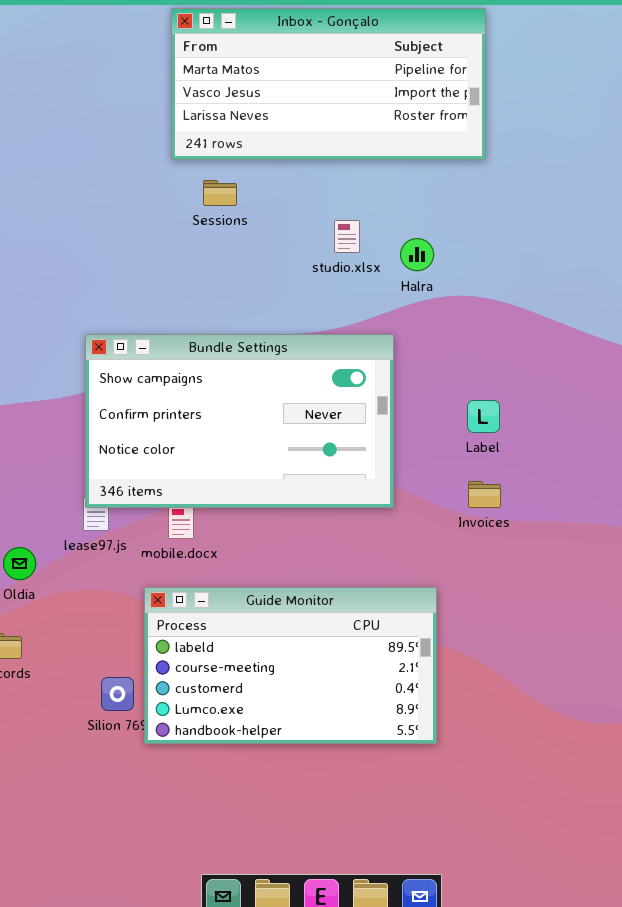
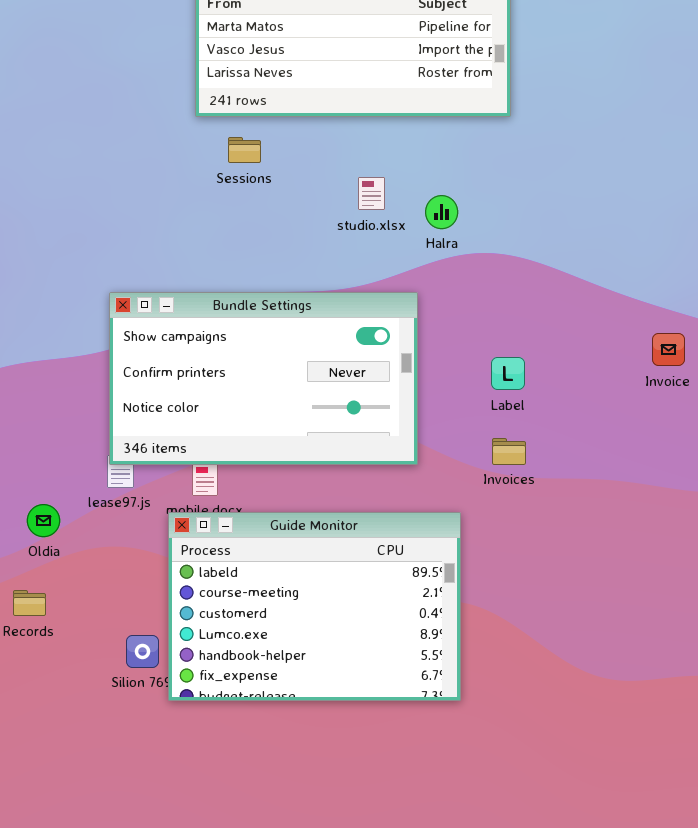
Guide Monitor: [144,587,437,744] -> [168,512,461,701], resized

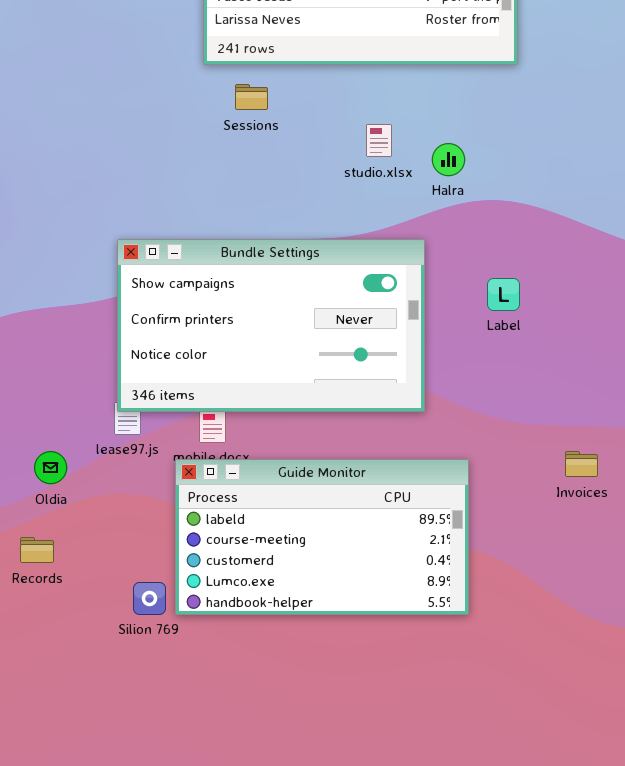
Label: [491,357,525,390] -> [487,278,520,311], moved
Invoices: [492,438,526,465] -> [565,451,598,477], moved
Guide Monitor: [168,512,461,701] -> [175,459,469,615], resized

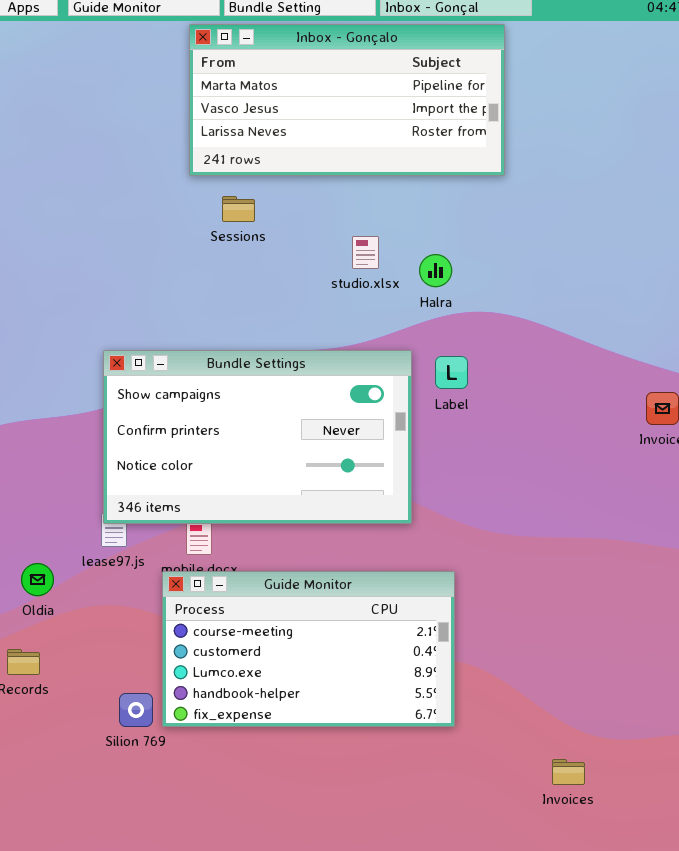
Label: [487,278,520,311] -> [435,356,468,389], moved
Invoices: [565,451,598,477] -> [552,759,585,785], moved
Guide Monitor: [175,459,469,615] -> [162,571,455,727], scrolled down 1 row

